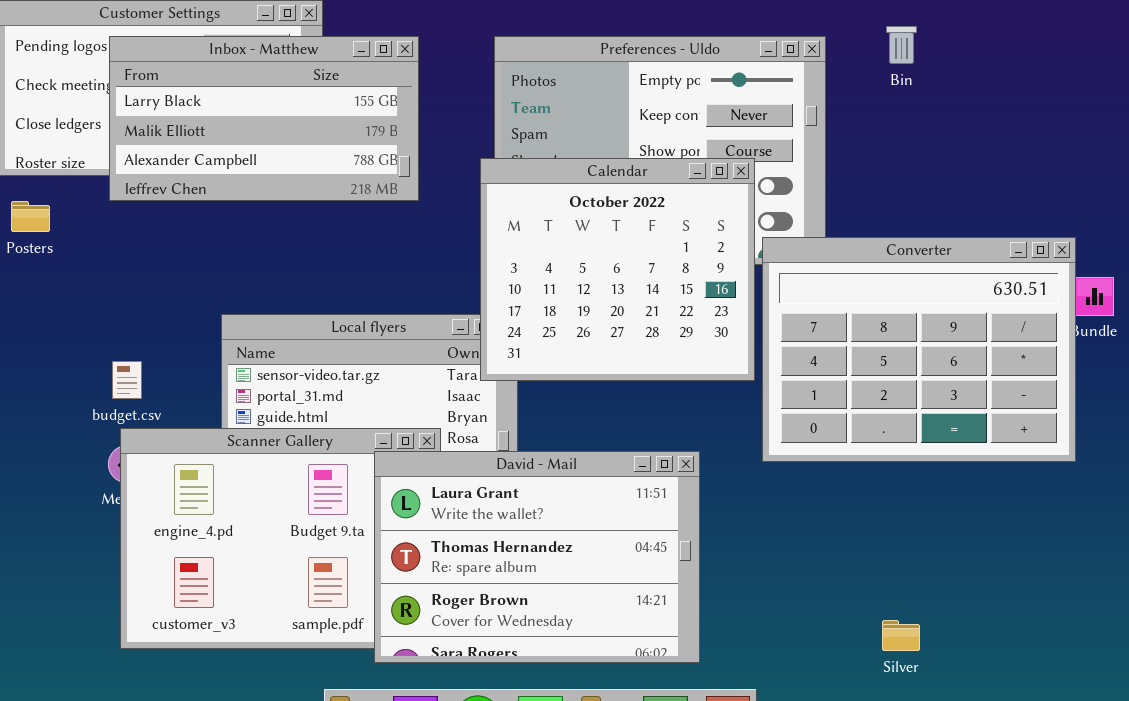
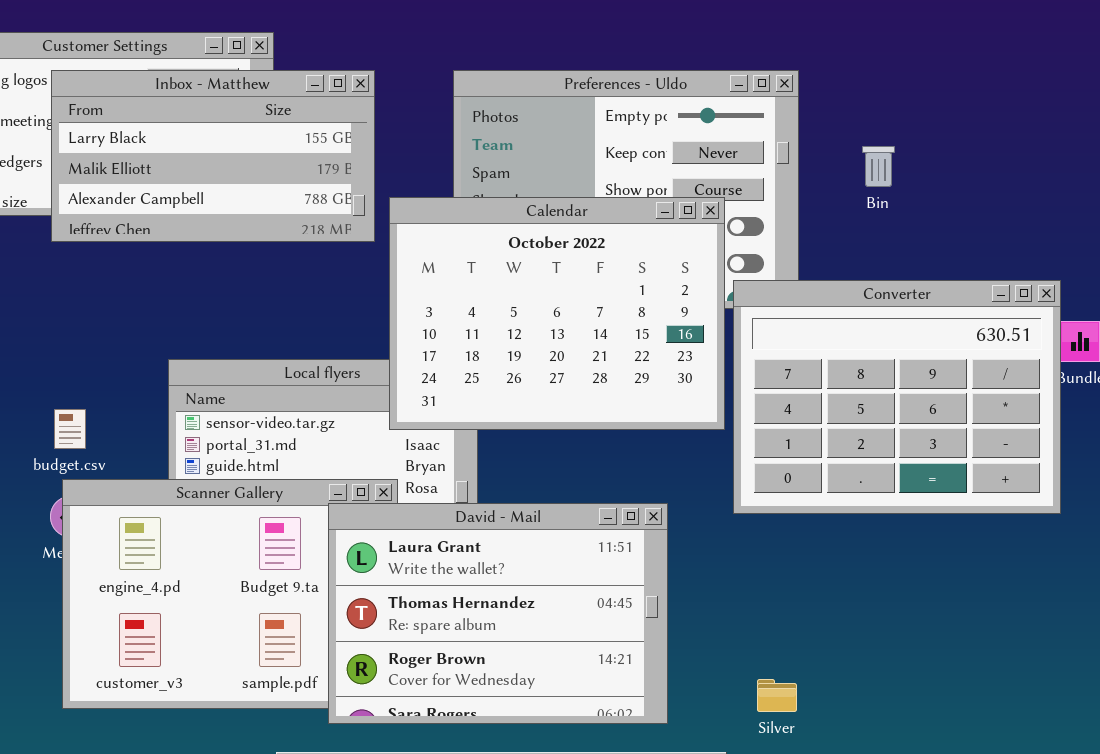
Bin: [886,26,917,64] -> [862,146,895,187], moved
Calendar: [480,158,755,381] -> [389,197,725,430], resized
Silver: [882,620,920,651] -> [757,679,797,712], moved

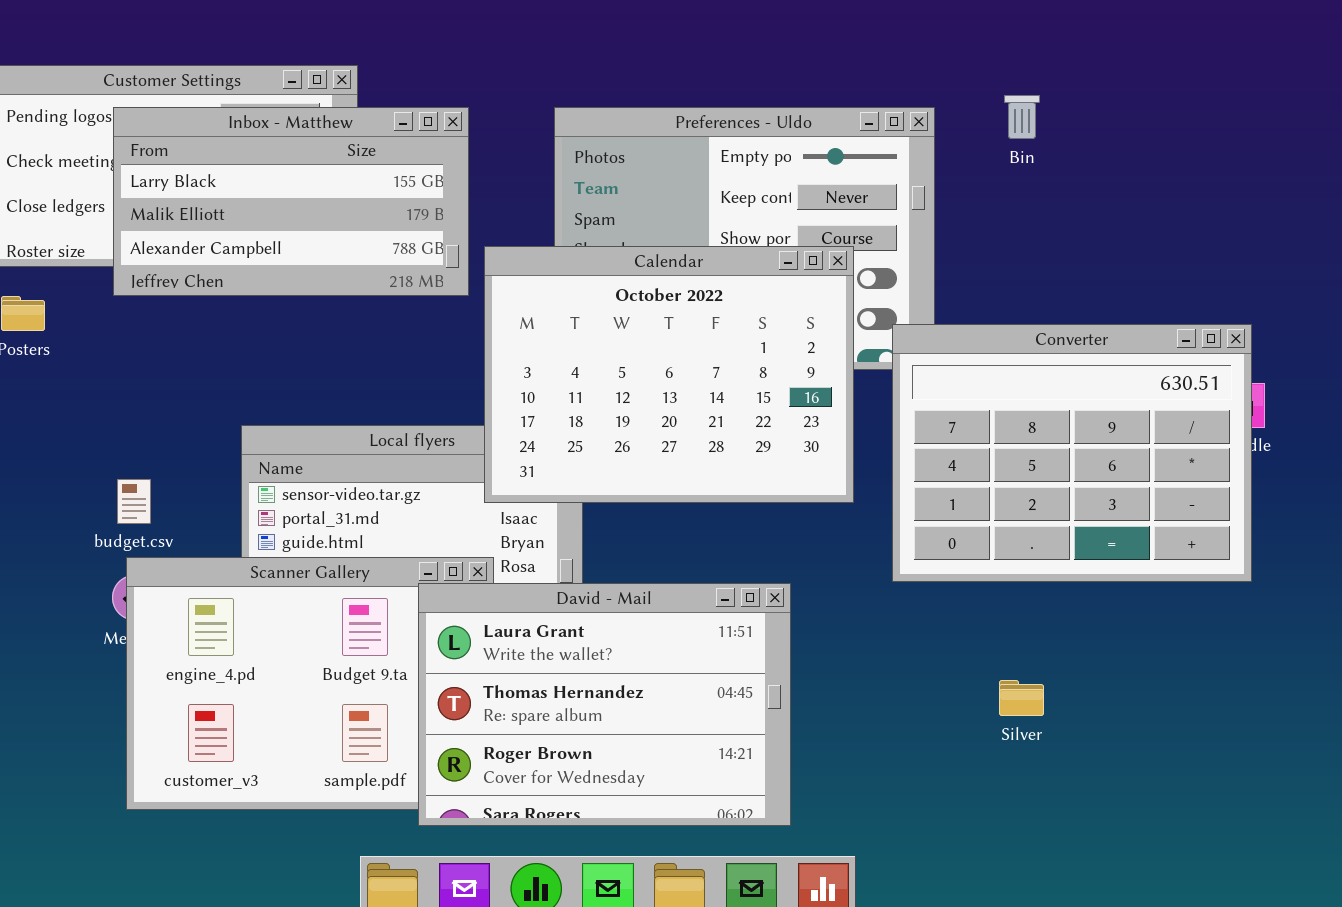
Bin: [862,146,895,187] -> [1004,95,1040,139], moved
Converter: [733,280,1061,514] -> [892,324,1252,582], moved
Silver: [757,679,797,712] -> [999,680,1044,716], moved

